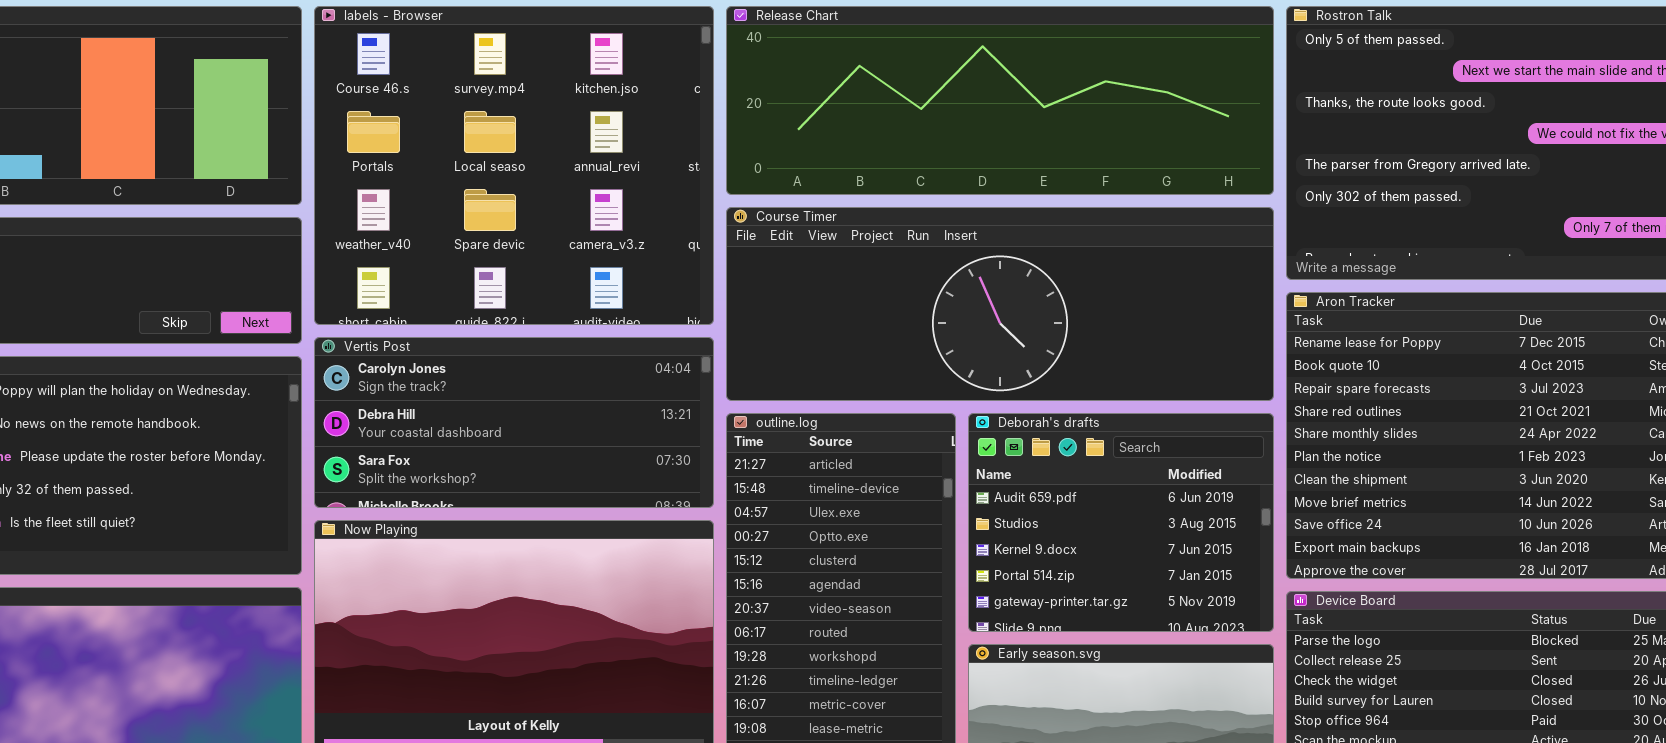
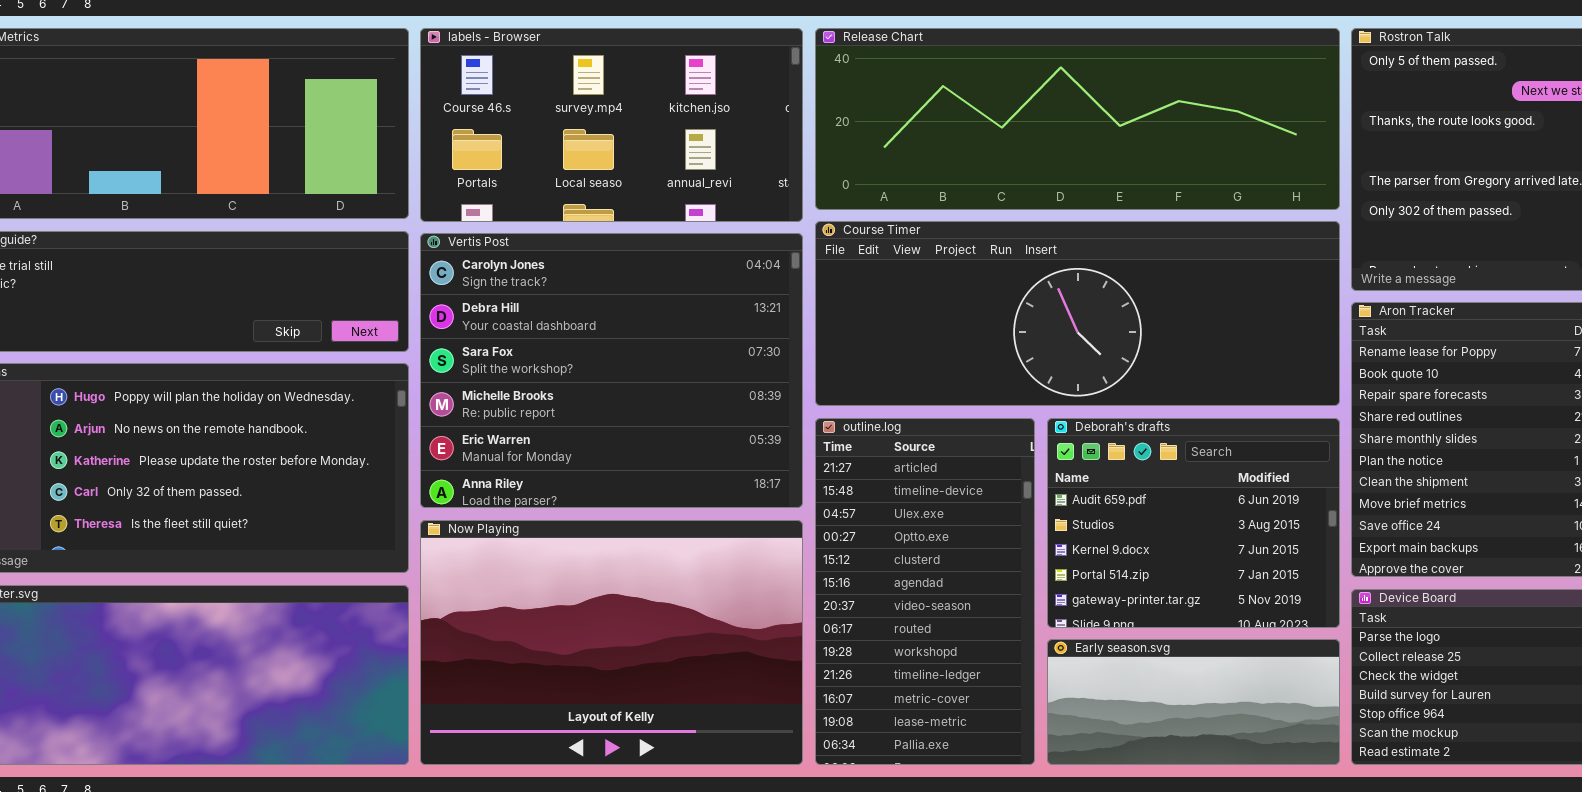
labels - Browser: [314,6,714,325] -> [420,28,803,222], resized
Vertis Post: [314,337,714,508] -> [420,233,803,508], resized

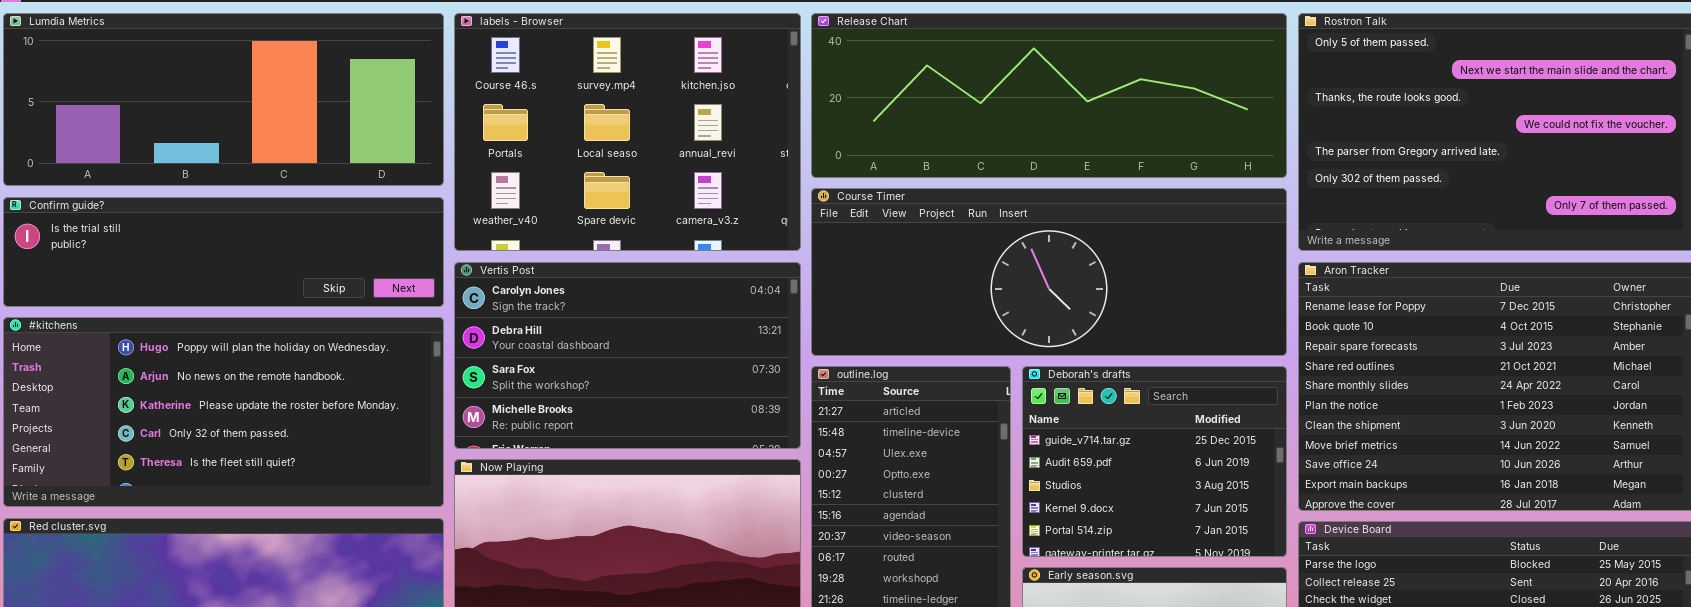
labels - Browser: [420,28,803,222] -> [454,13,801,251], resized
Vertis Post: [420,233,803,508] -> [454,262,801,449], resized
Deborah's drafts: [1047,418,1340,628] -> [1022,366,1287,557], scrolled up 1 row

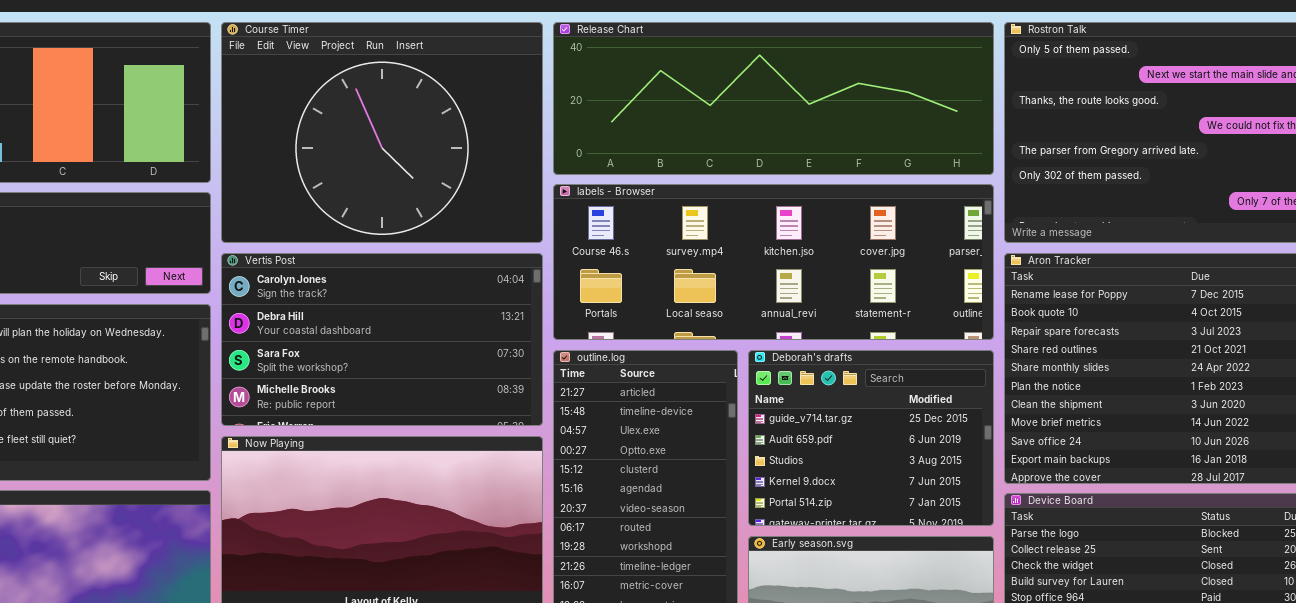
labels - Browser: [454,13,801,251] -> [553,184,994,340], moved, resized
Course Timer: [811,188,1287,356] -> [221,22,543,243], moved, resized

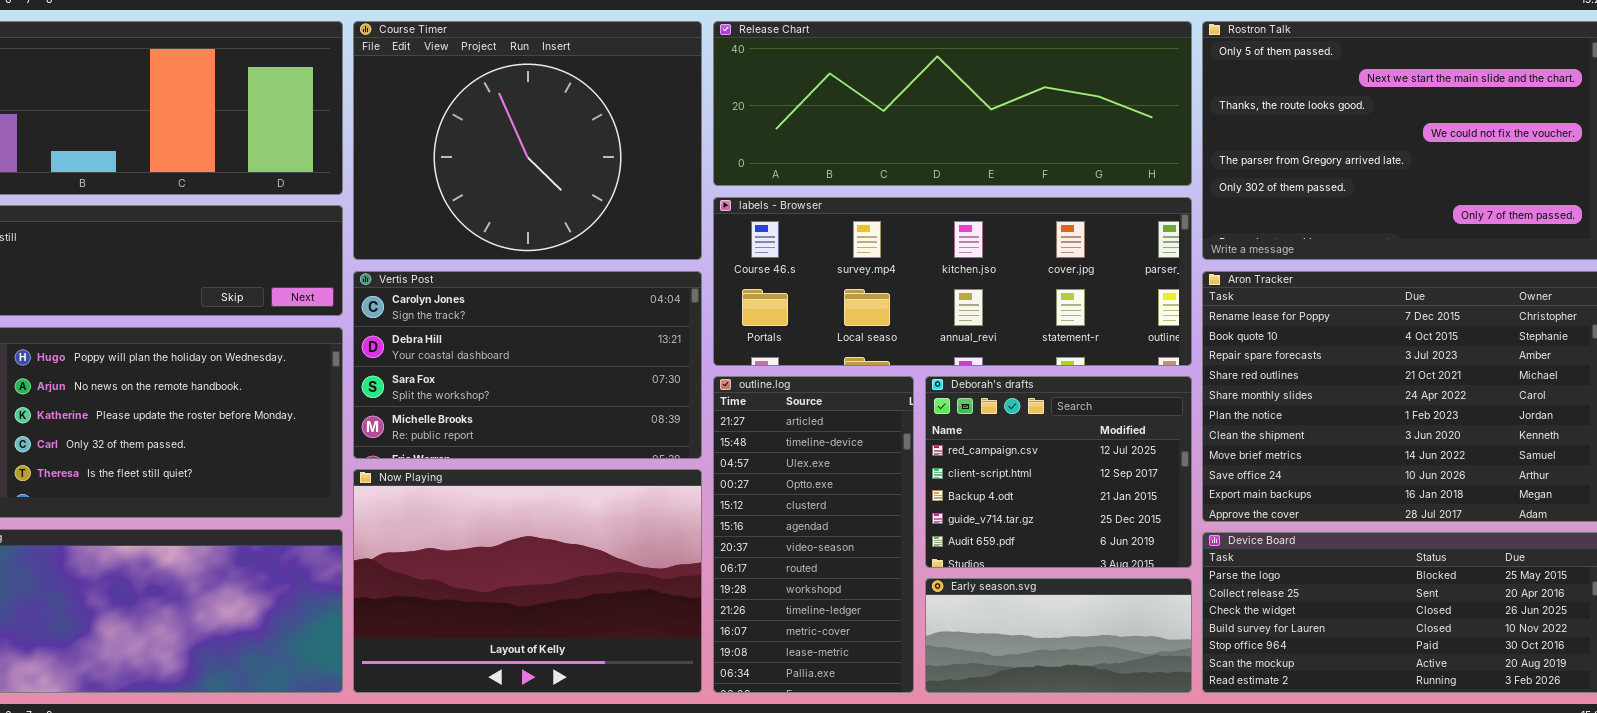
Deborah's drafts: [748,350,994,526] -> [925,376,1192,568], scrolled up 3 rows

